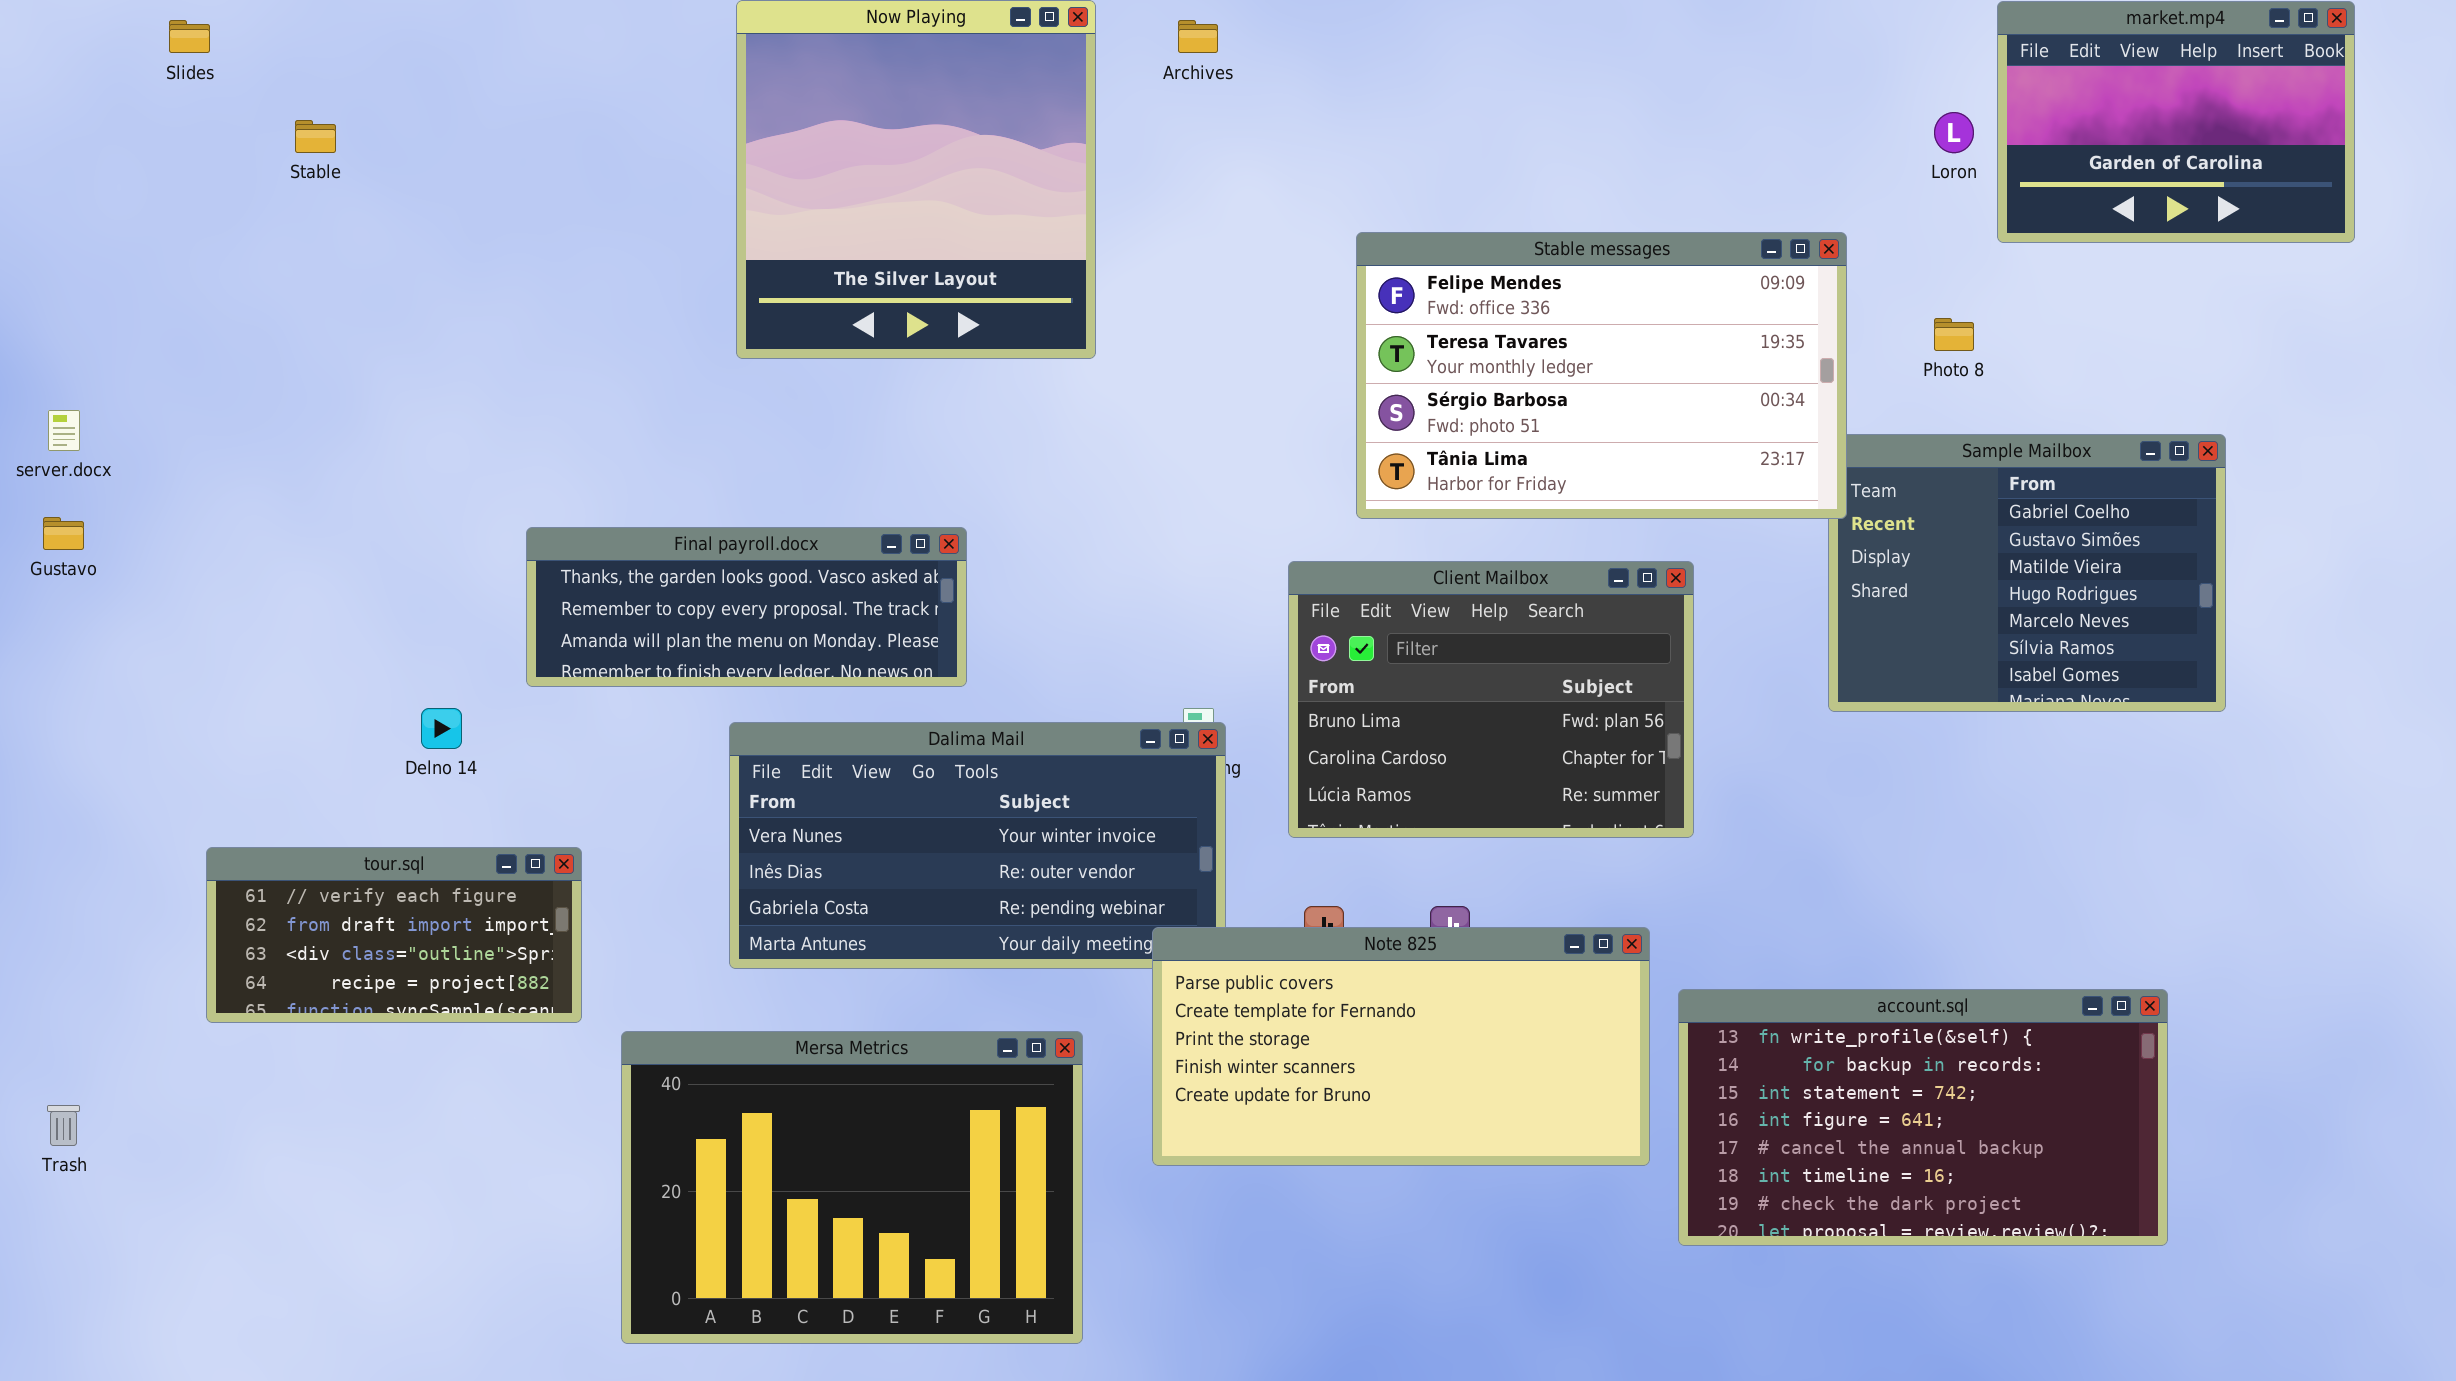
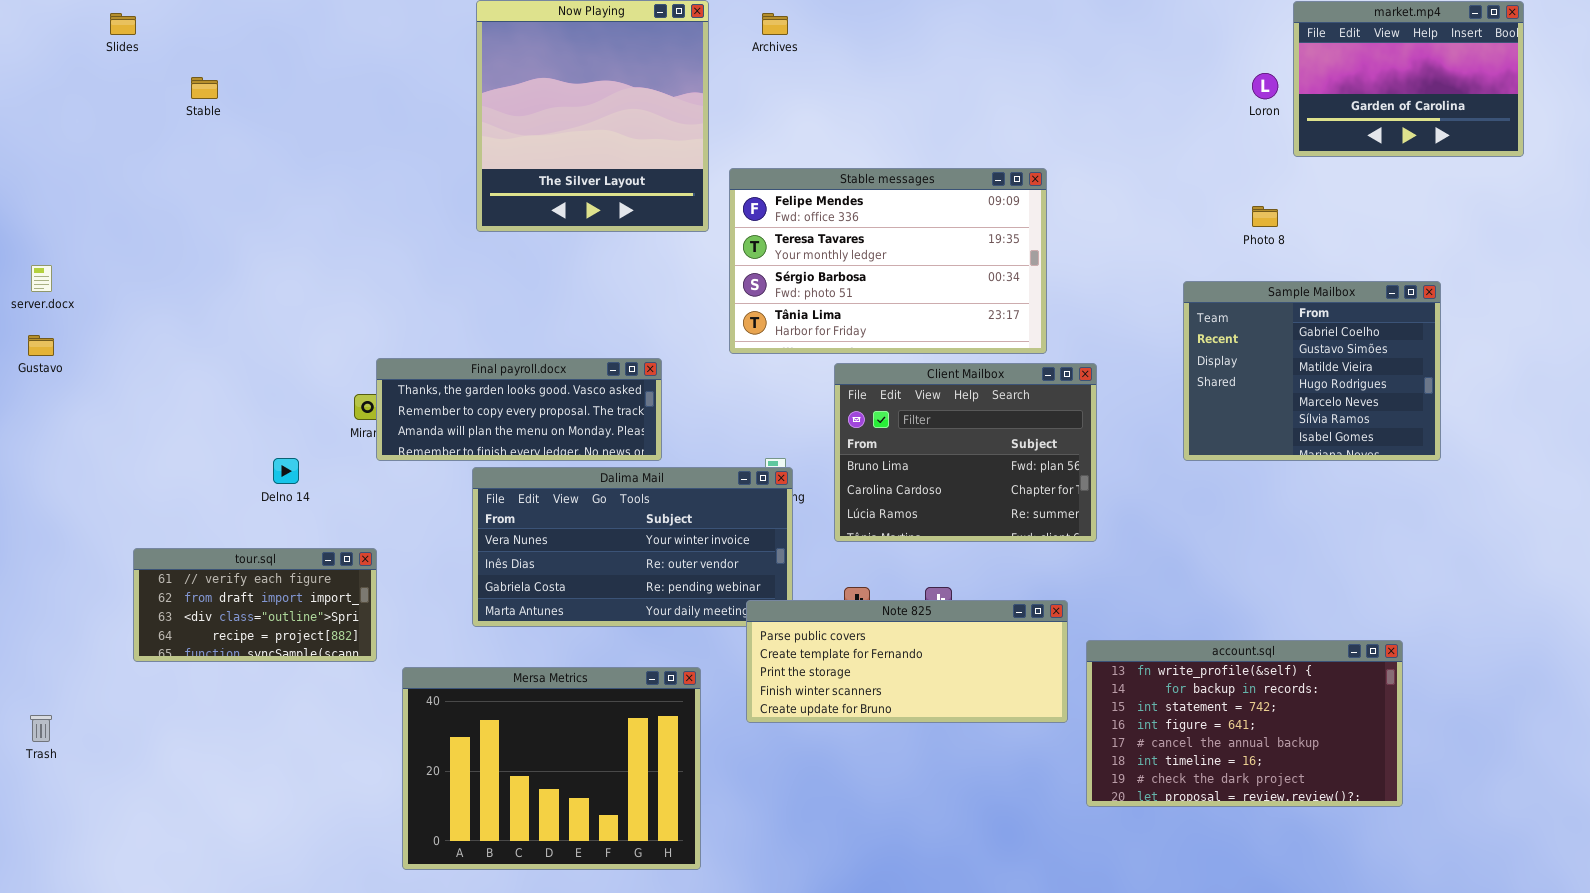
Stable messages: [1356,232,1847,519] -> [729,168,1047,354], moved
Final payroll.docx: [526,527,967,687] -> [376,358,662,461], moved
Note 825: [1152,927,1650,1166] -> [746,600,1068,723], resized

